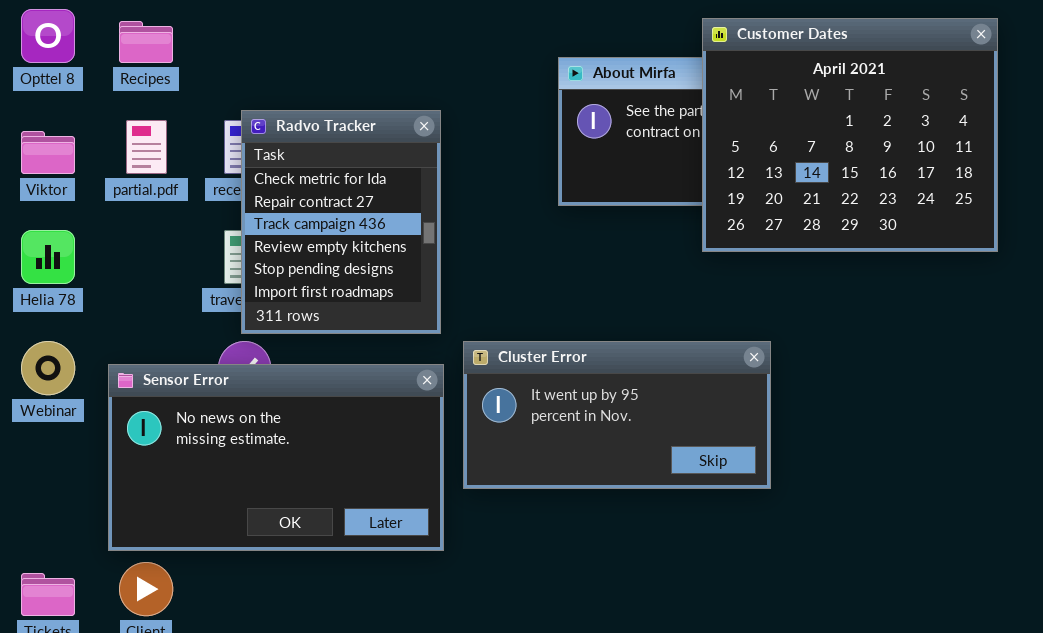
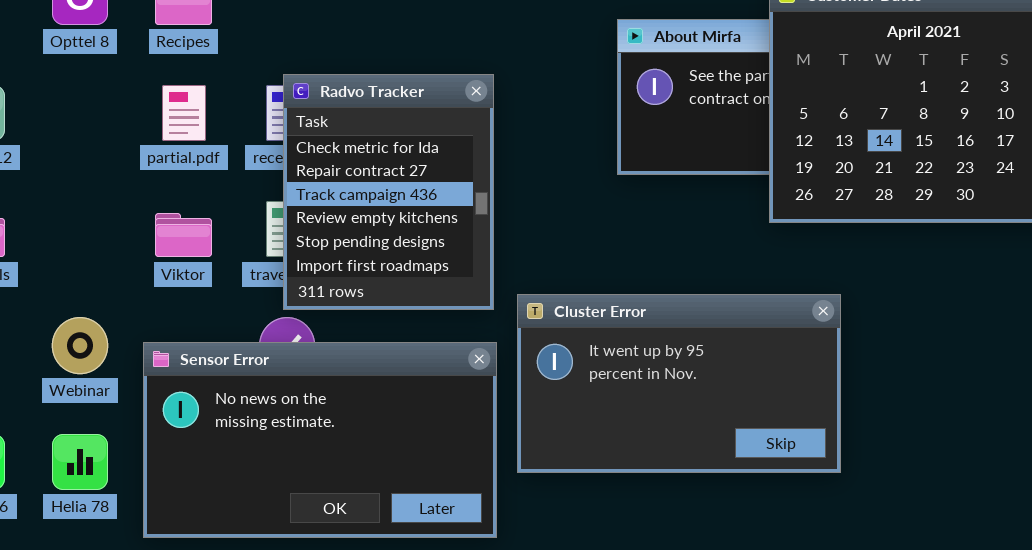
Viktor: [21,131,75,174] -> [155,213,212,257], moved
Helia 78: [21,230,75,284] -> [52,434,108,490], moved
Cluster Error: [463,341,771,489] -> [517,294,841,473], resized

